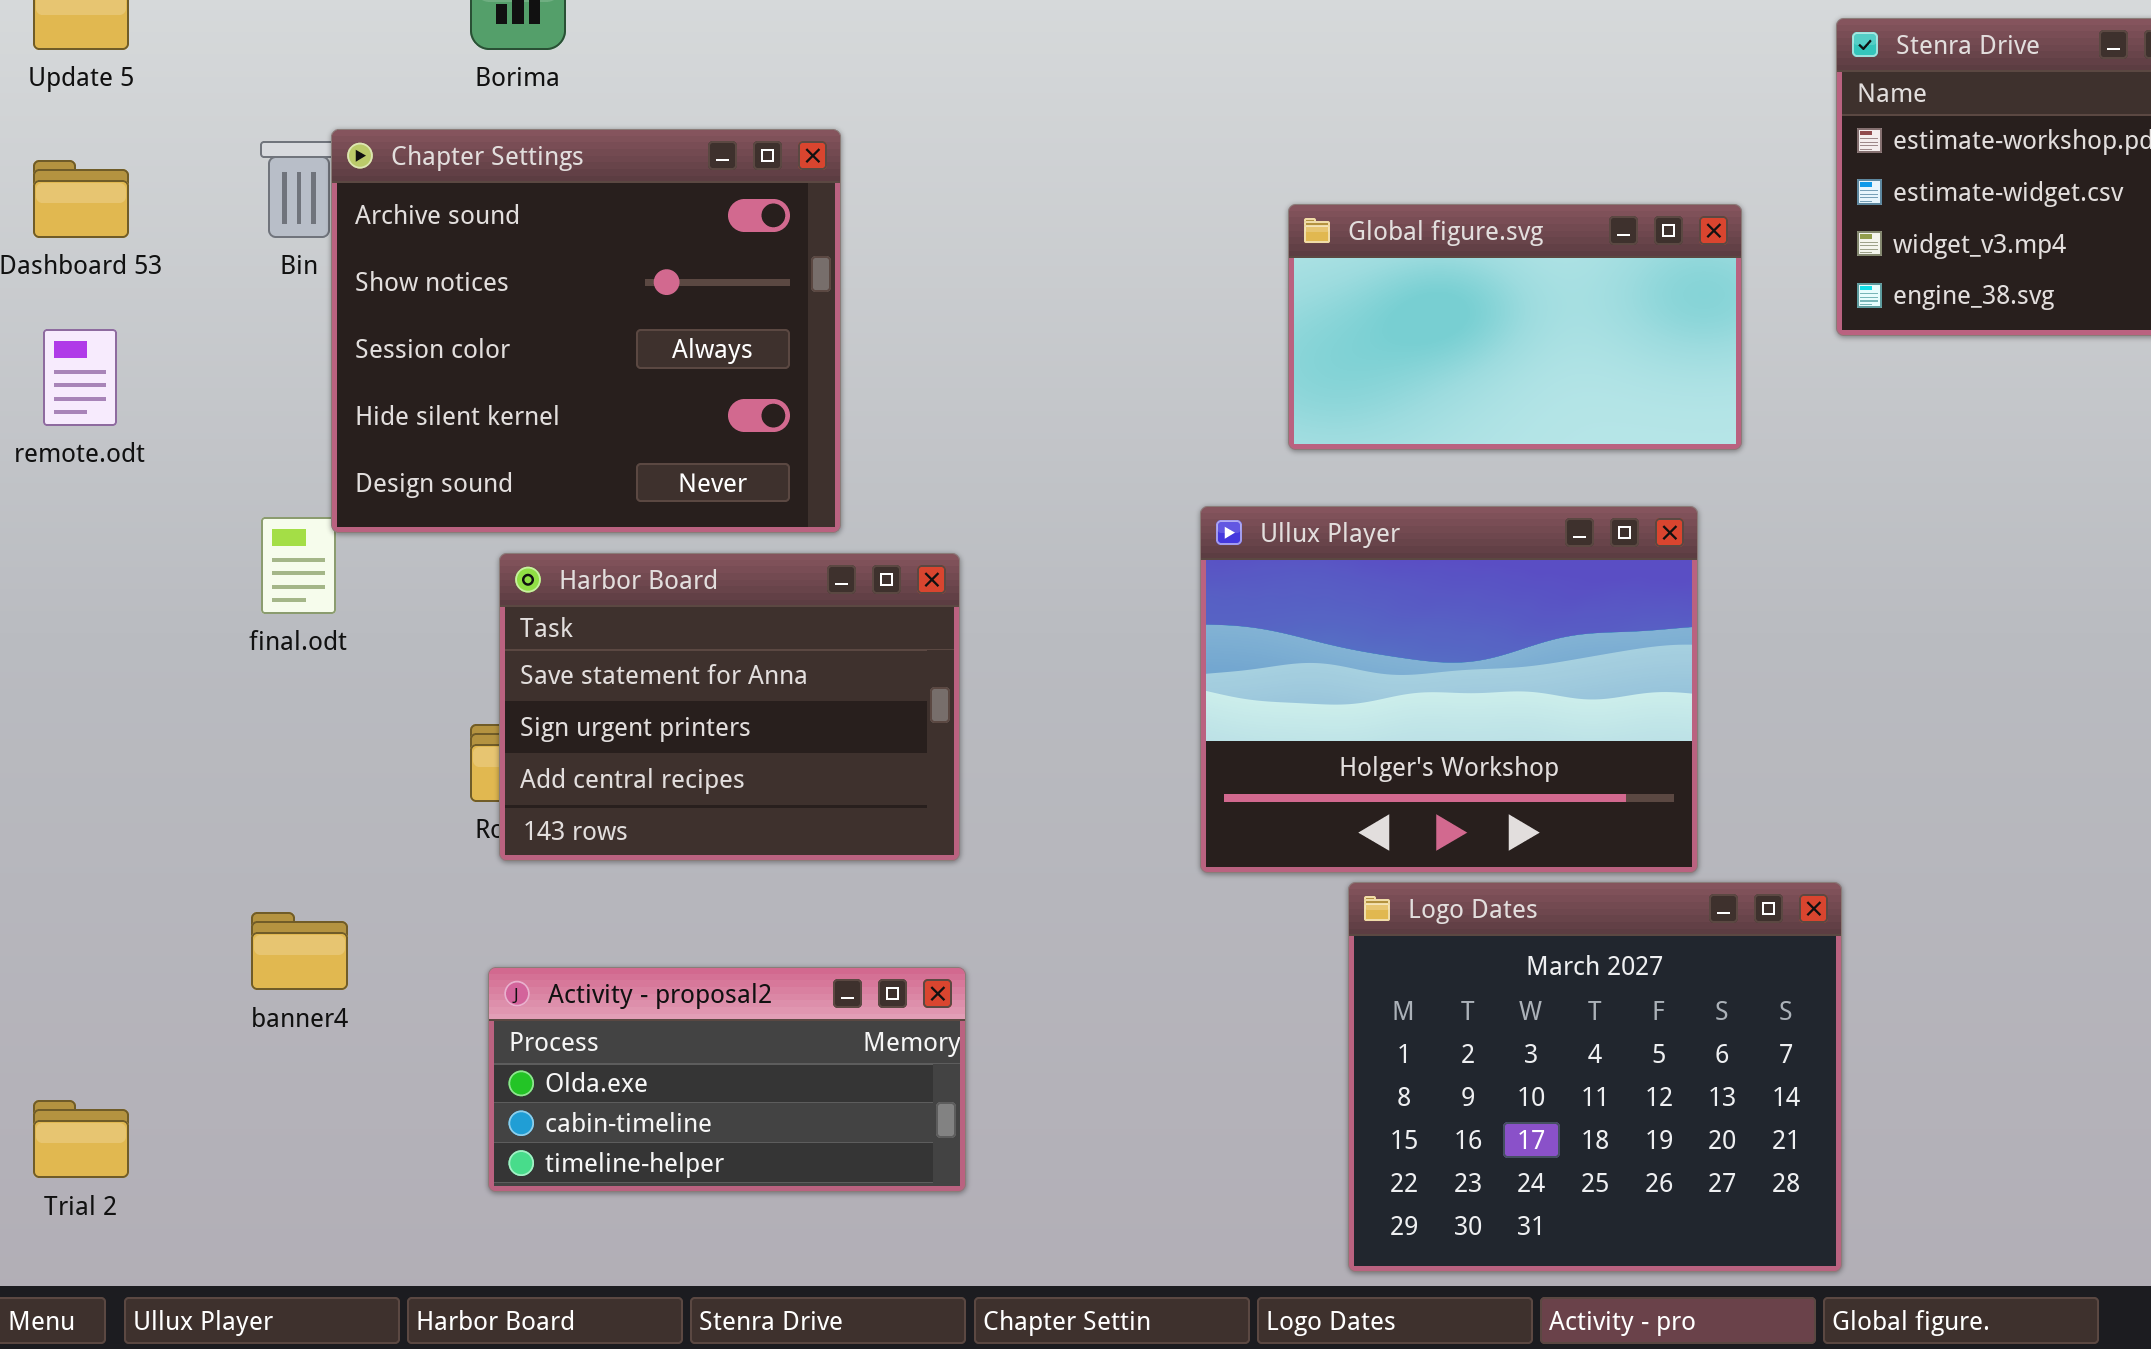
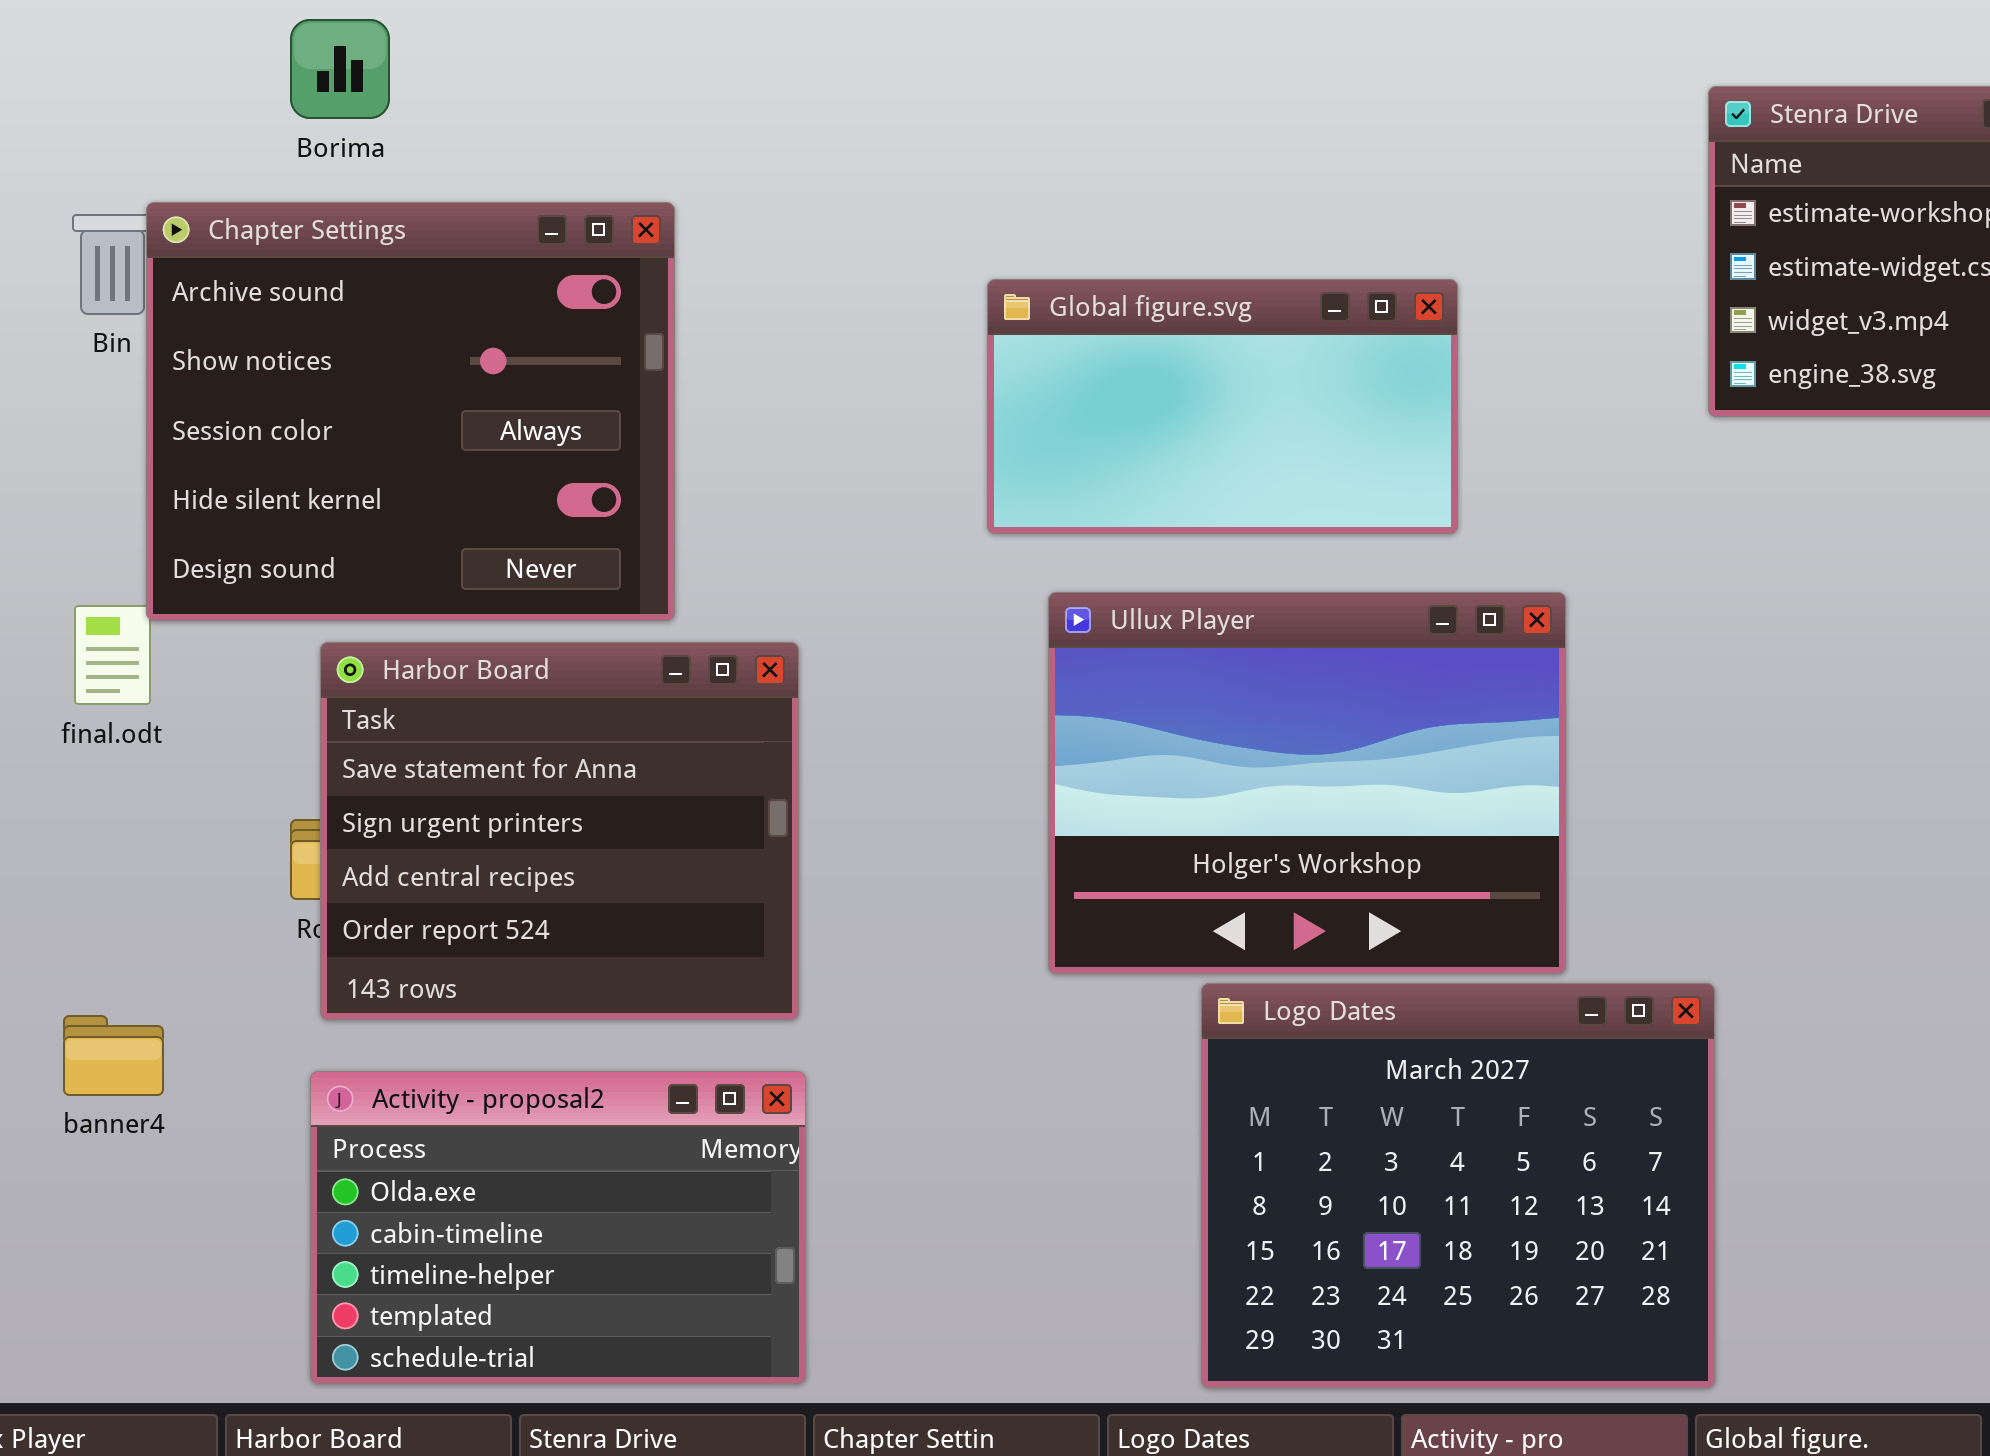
Global figure.svg: [1288,204,1742,450] -> [987,279,1458,534], moved
Harbor Board: [499,553,960,861] -> [320,642,799,1020], resized
Activity - proposal2: [488,967,966,1192] -> [310,1071,806,1384], resized

